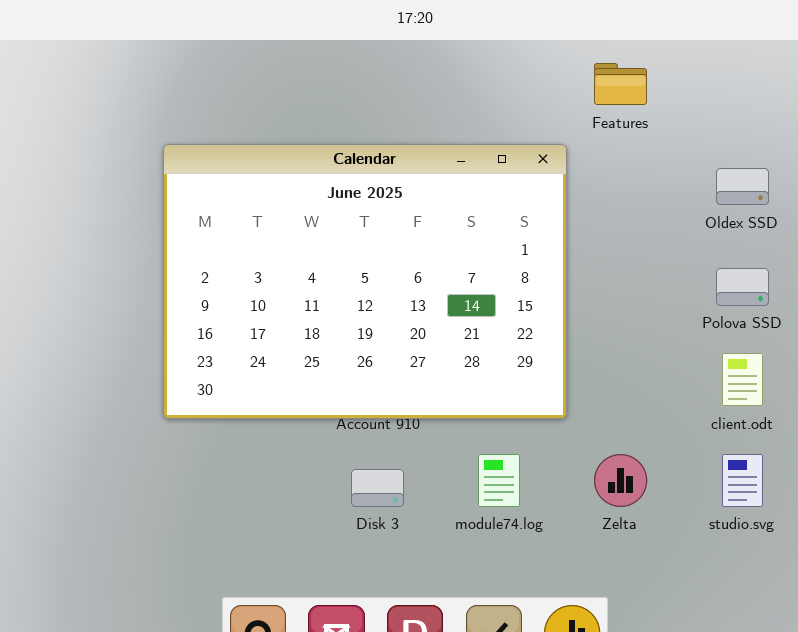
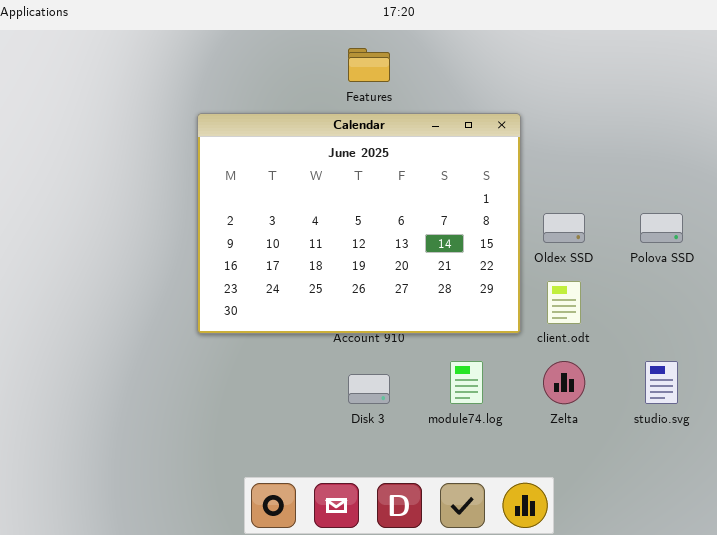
Features: [594,63,647,105] -> [348,48,390,82], moved
Oldex SSD: [716,168,769,205] -> [543,213,585,243], moved
client.odt: [722,353,763,406] -> [547,281,581,324], moved

